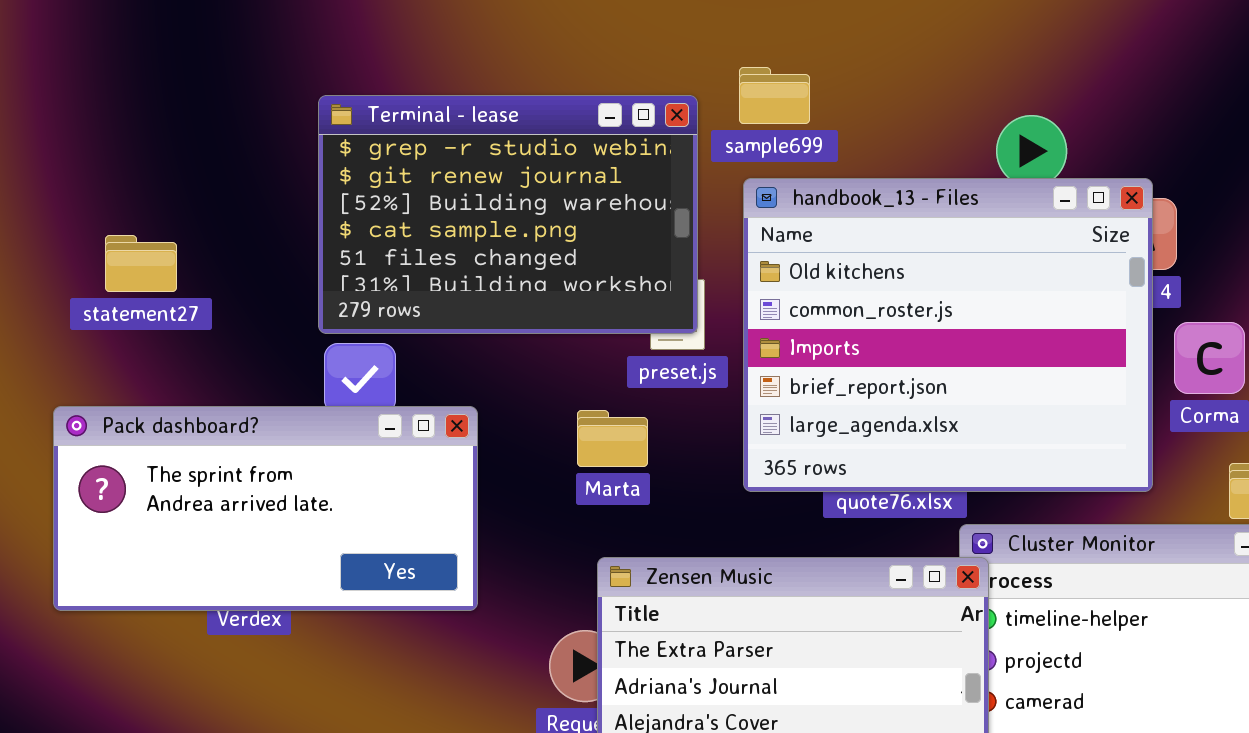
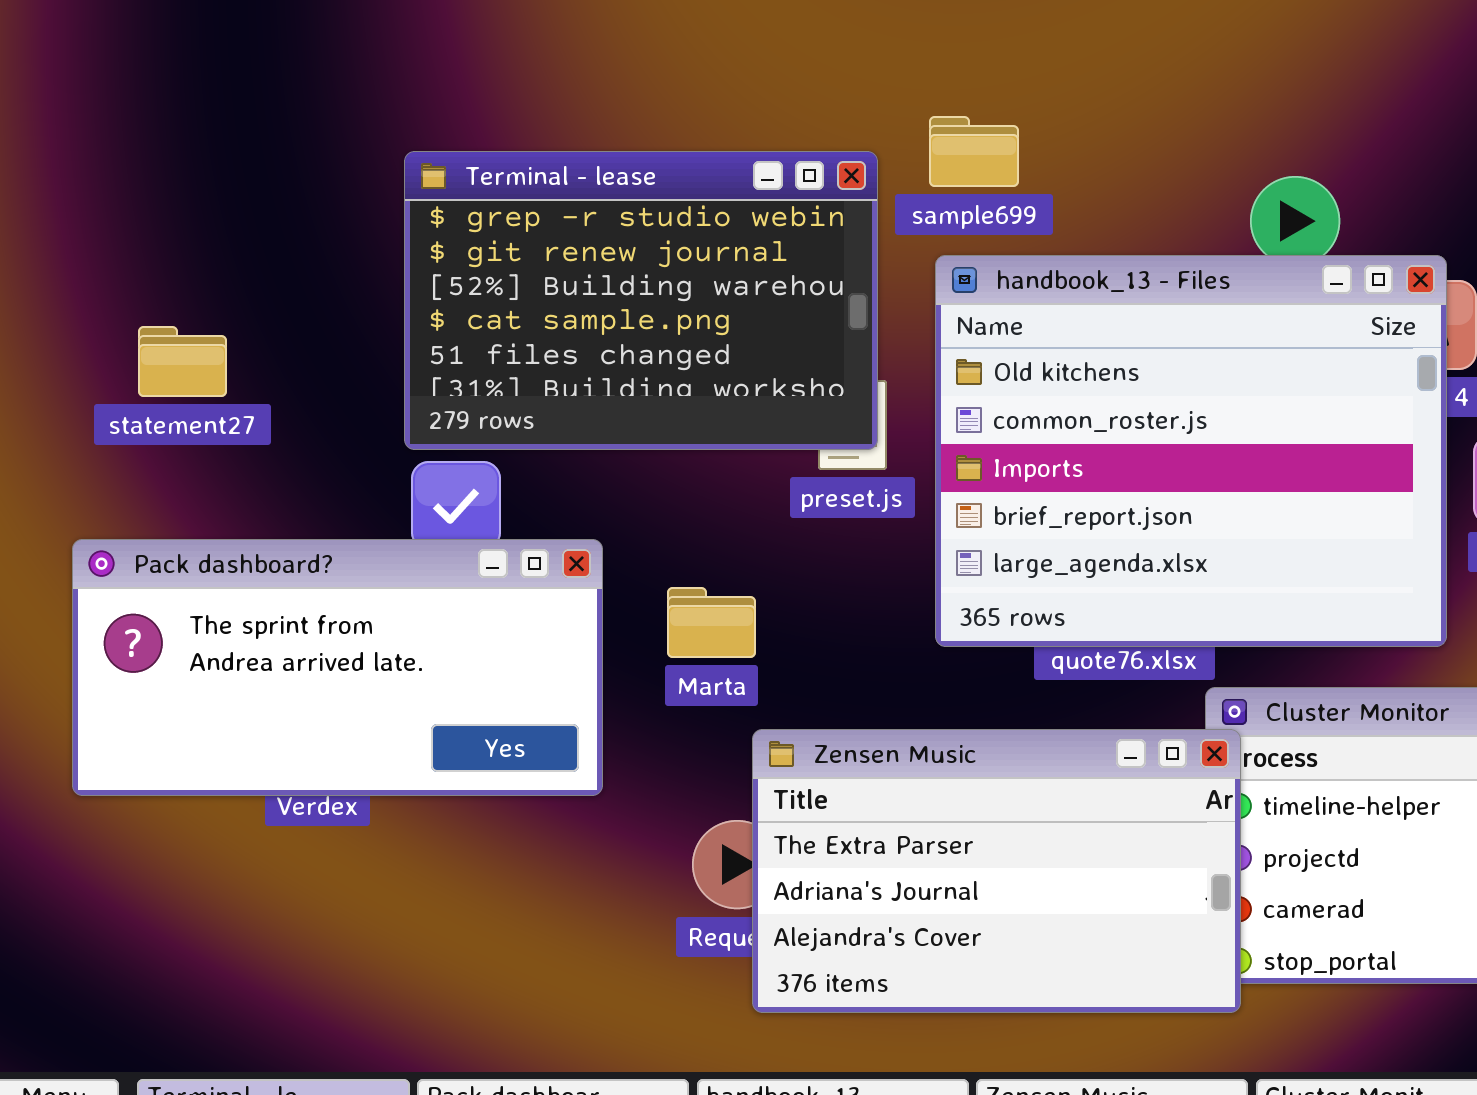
Marta: [577,410,648,467] -> [667,587,756,658], moved

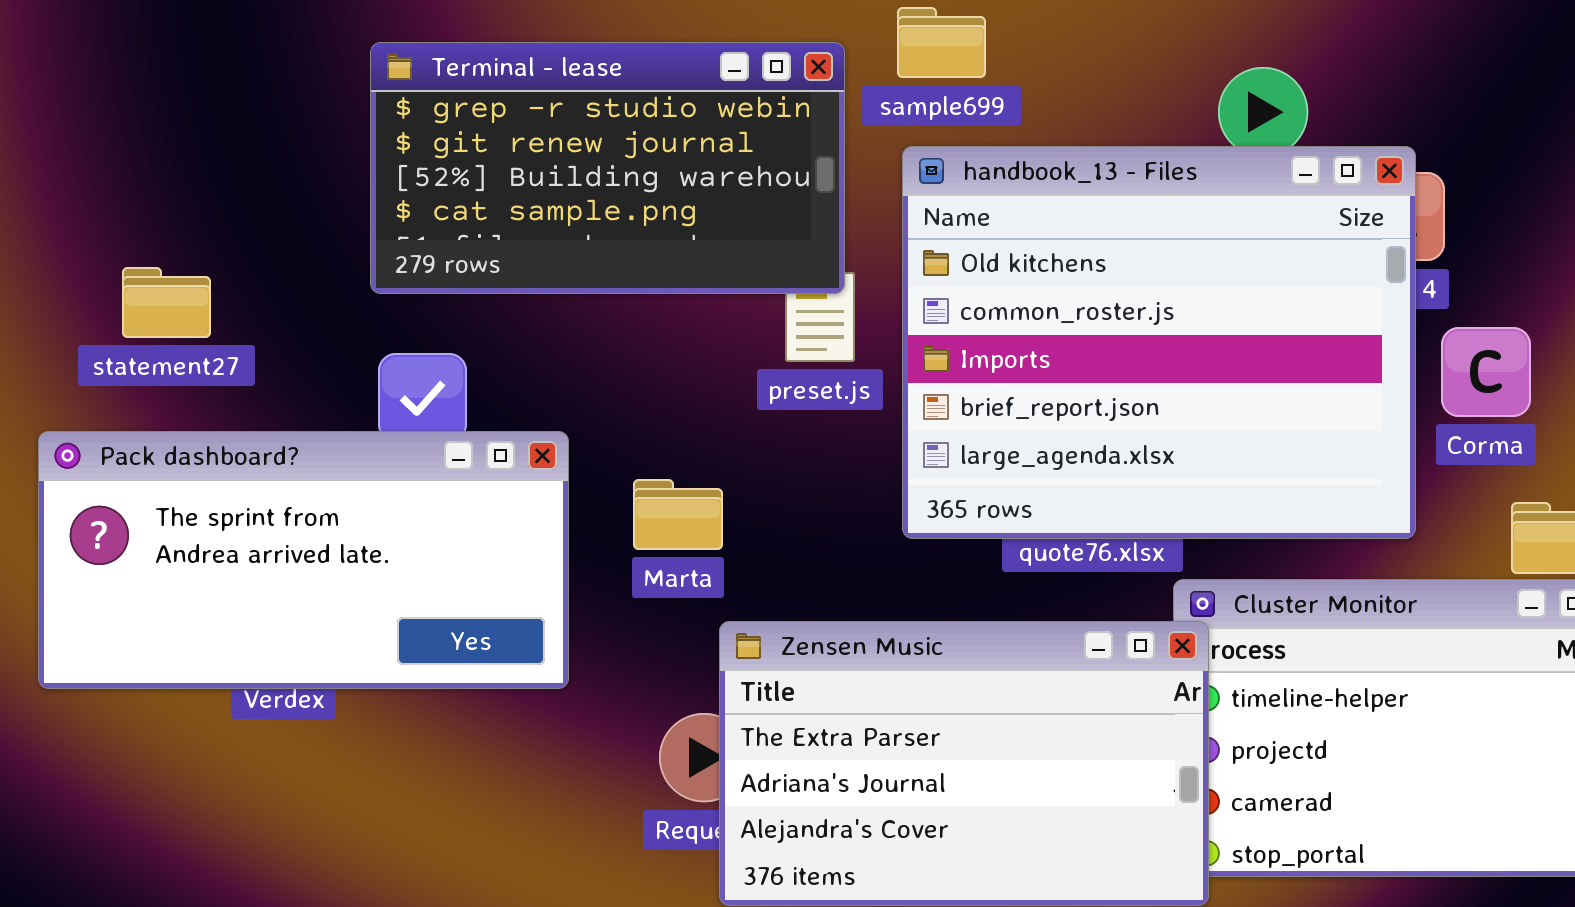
Terminal - lease: [404,151,878,450] -> [370,42,845,294], resized
statement27: [138,326,227,397] -> [122,267,211,338], moved

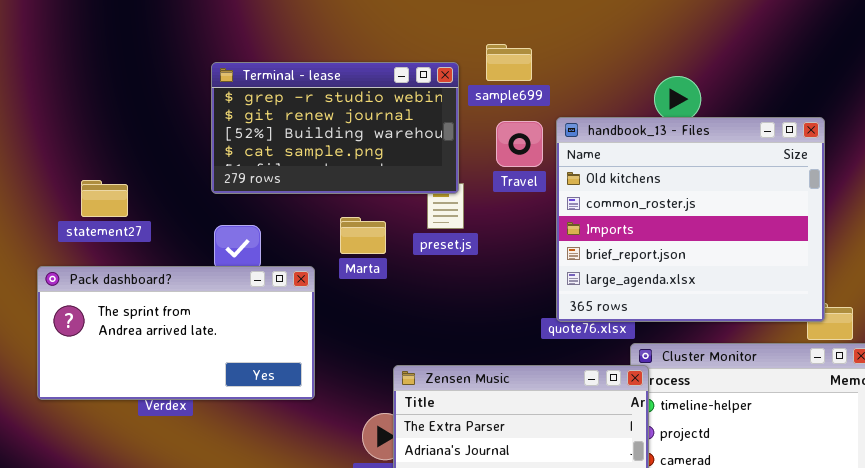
handbook_13 - Files: [902,146,1416,539] -> [556,117,825,322], moved
Marta: [633,479,723,550] -> [340,217,386,254], moved

